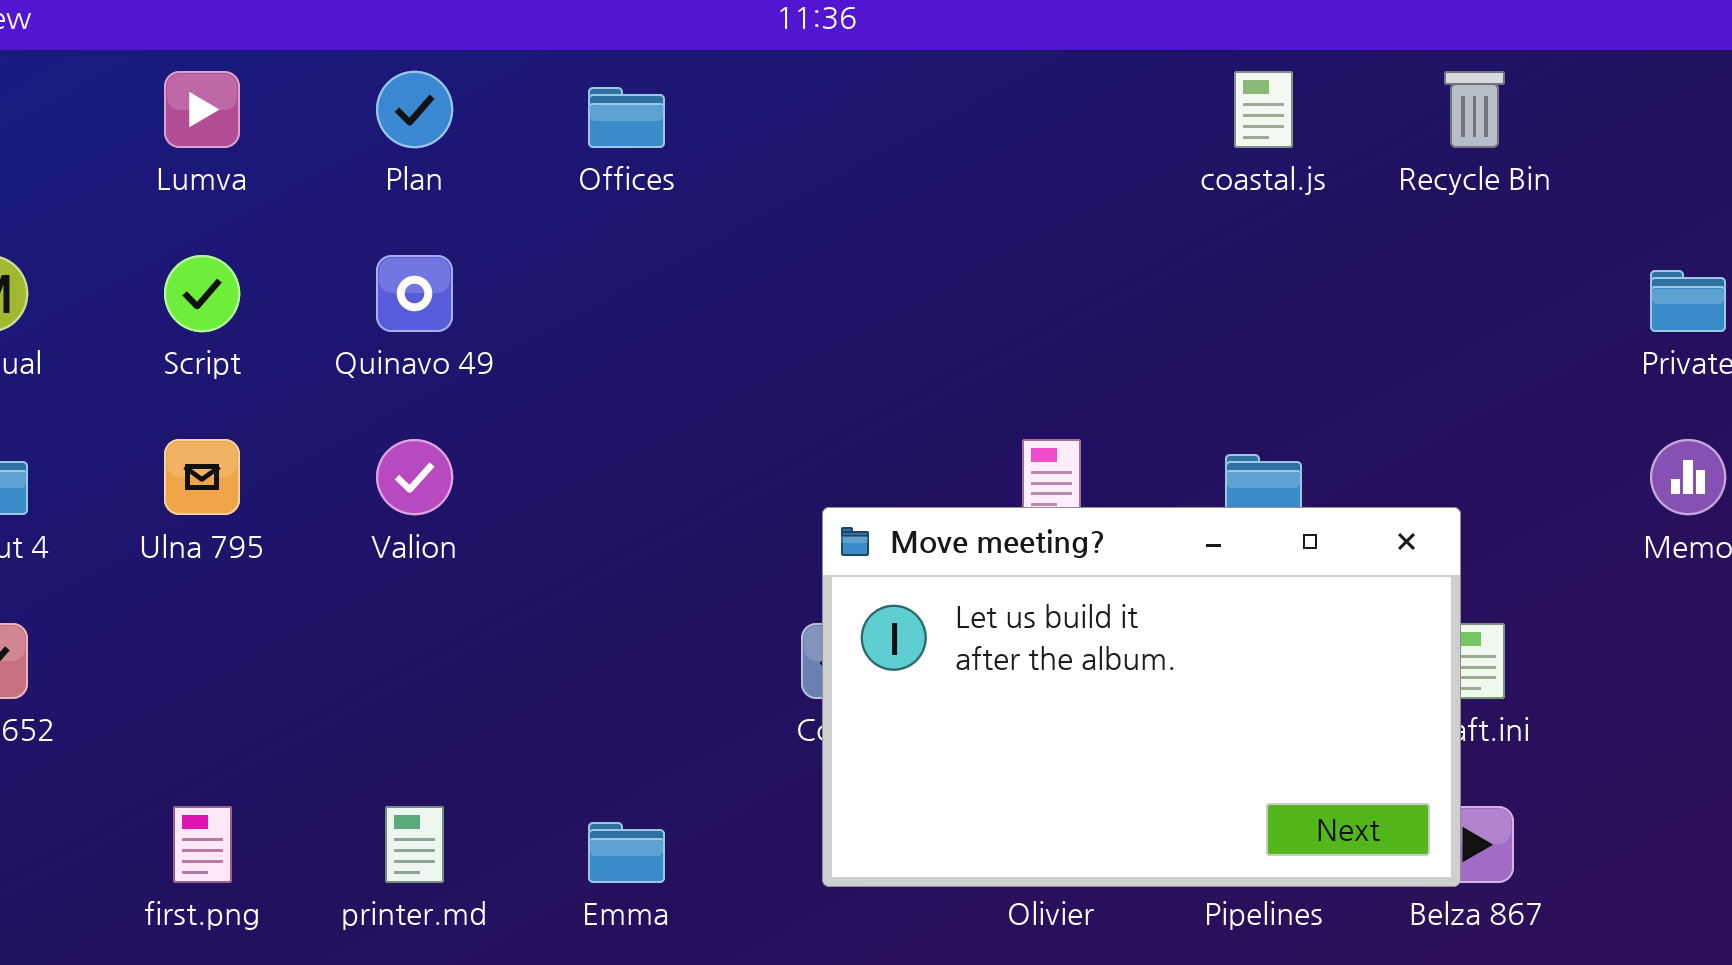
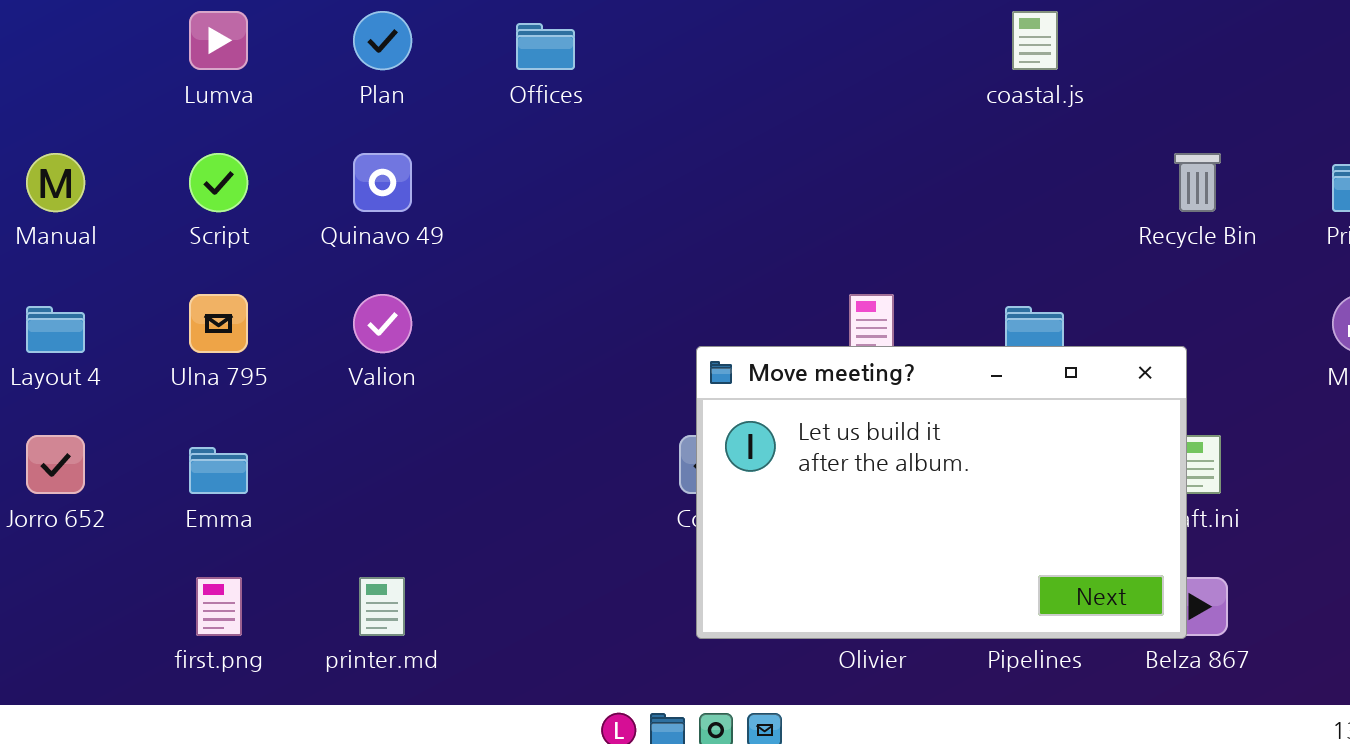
Recycle Bin: [1444,71,1505,148] -> [1174,153,1221,212], moved
Emma: [588,822,665,883] -> [189,447,248,494], moved

